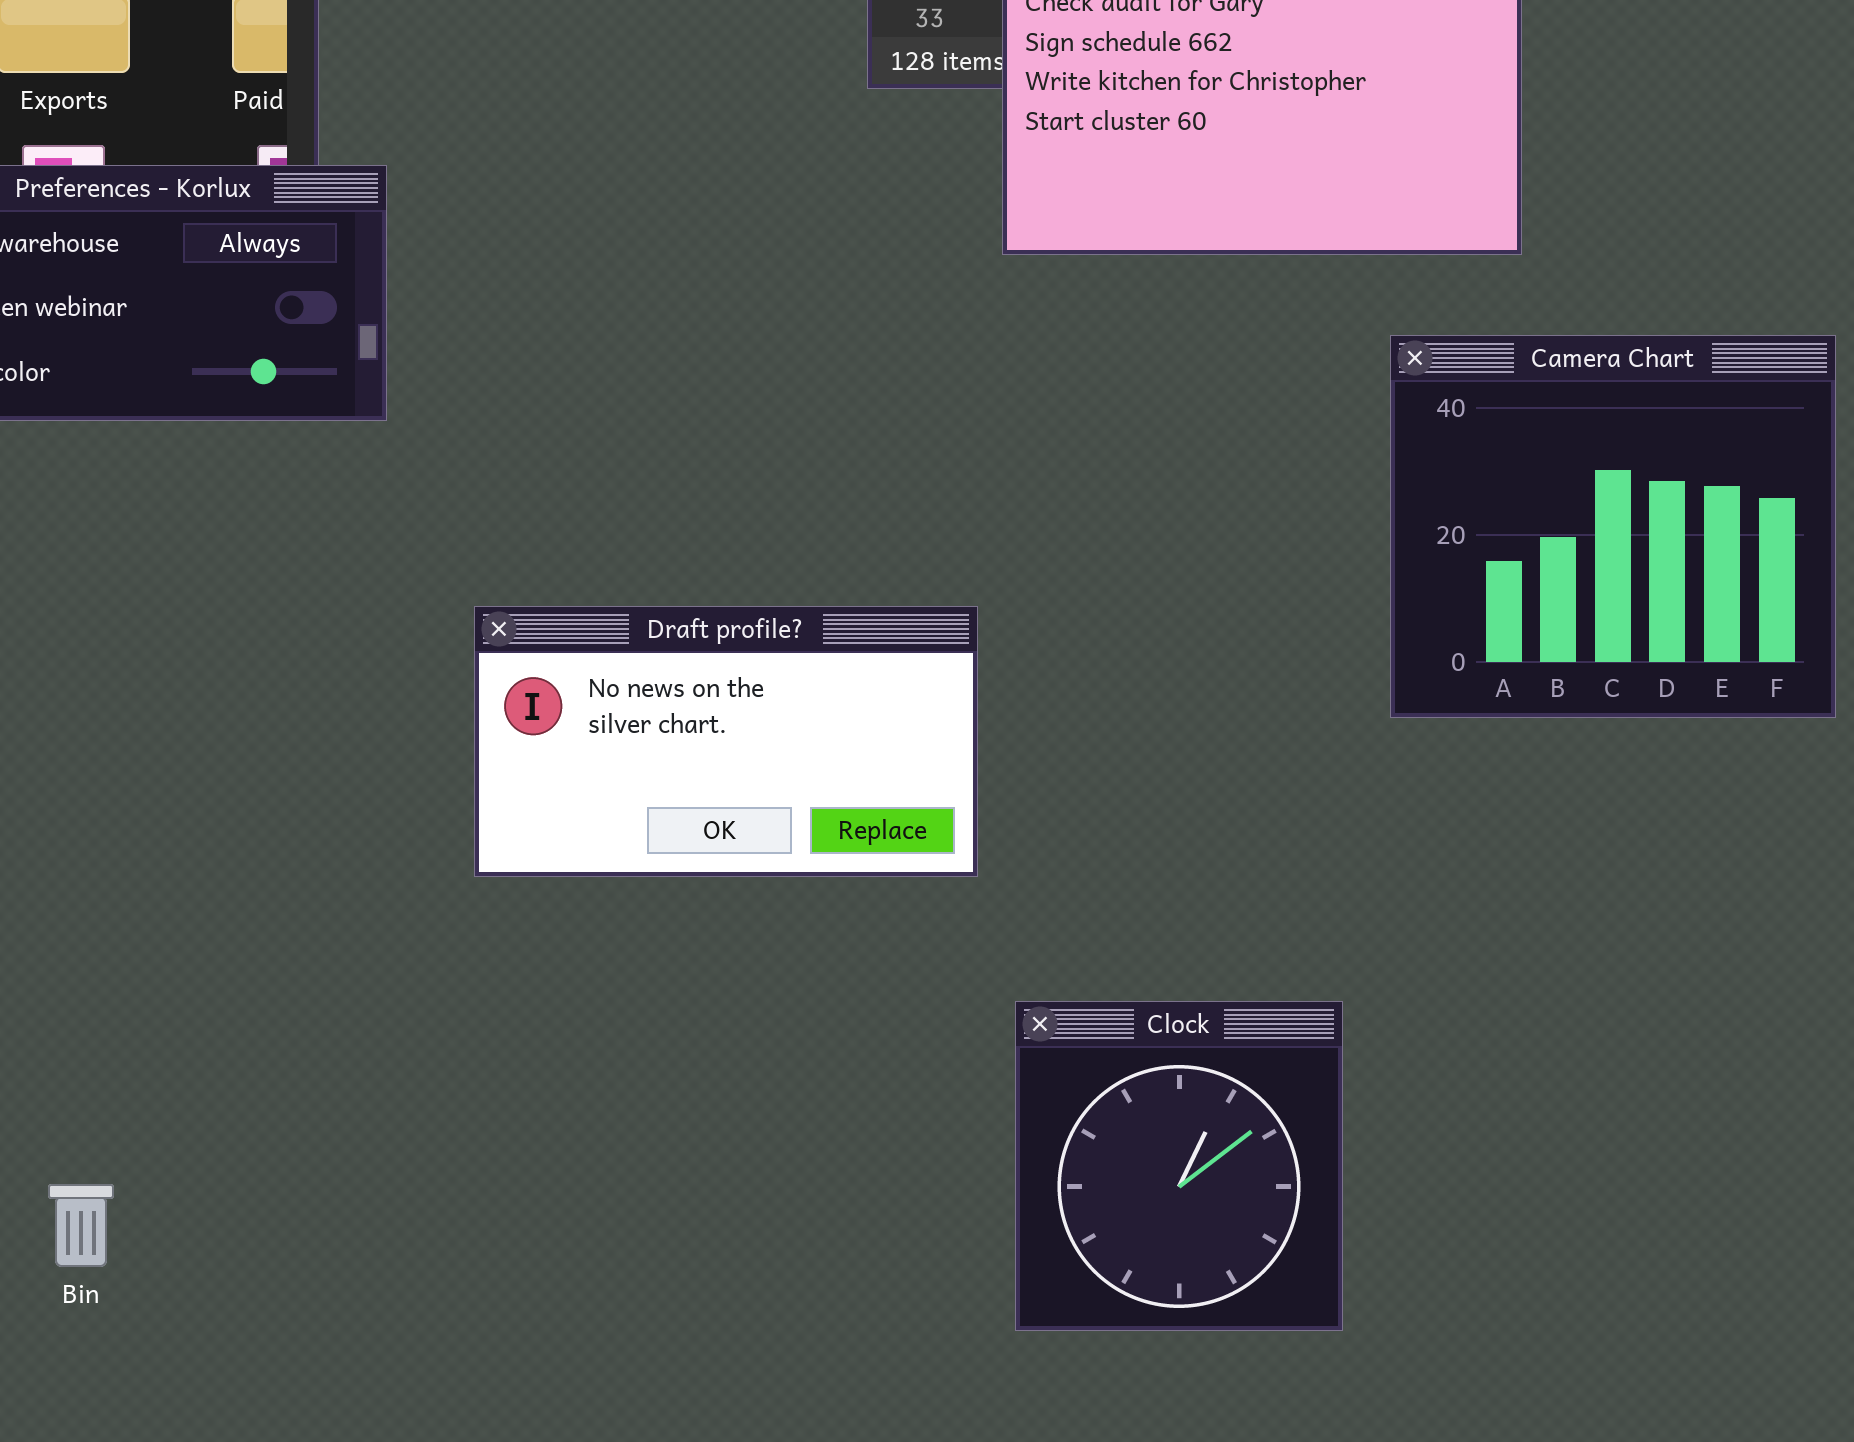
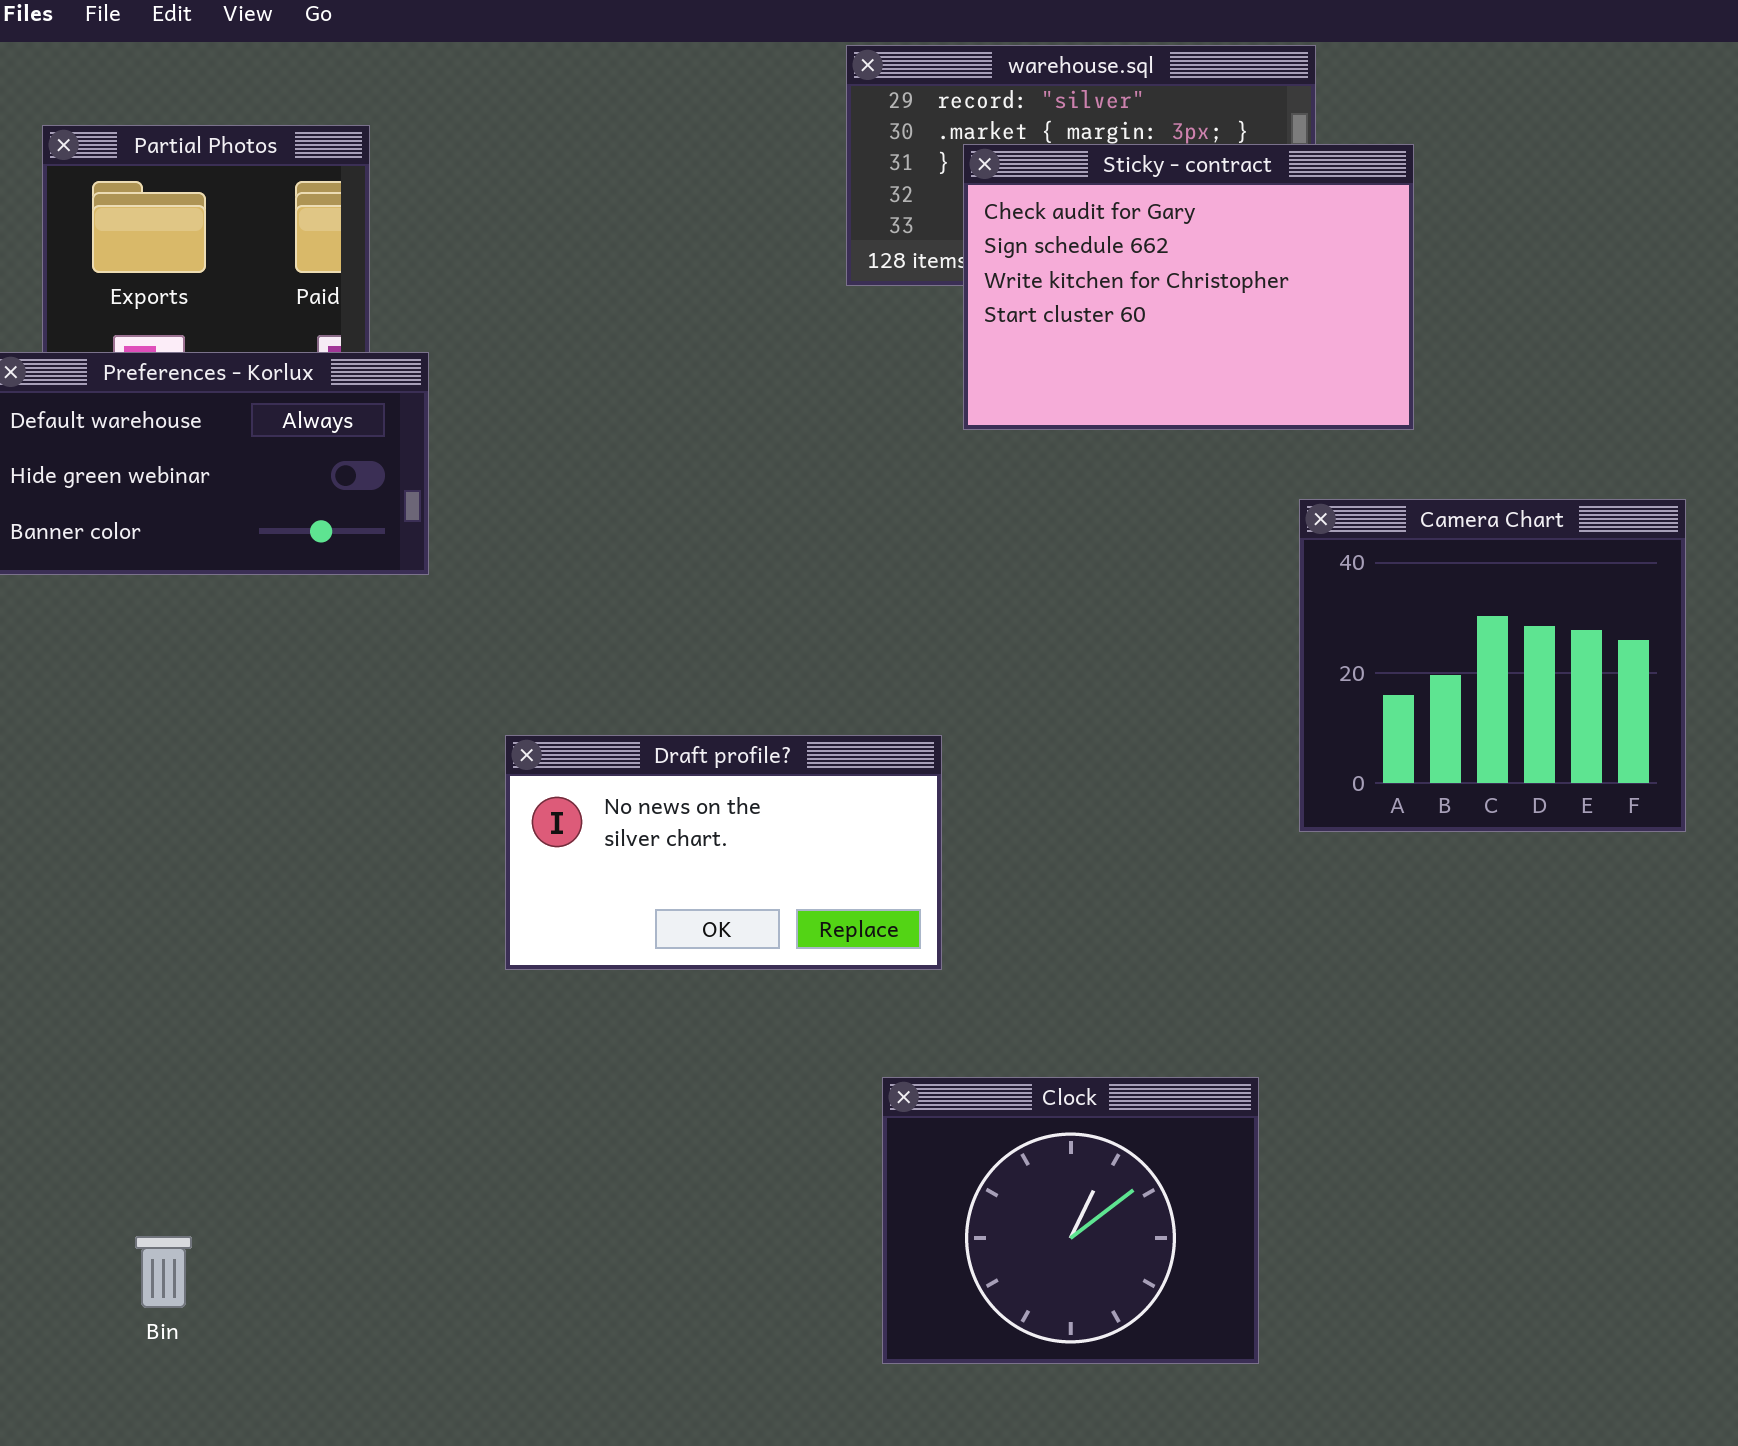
Clock: [1015,1001,1343,1331] -> [882,1077,1259,1364], resized

